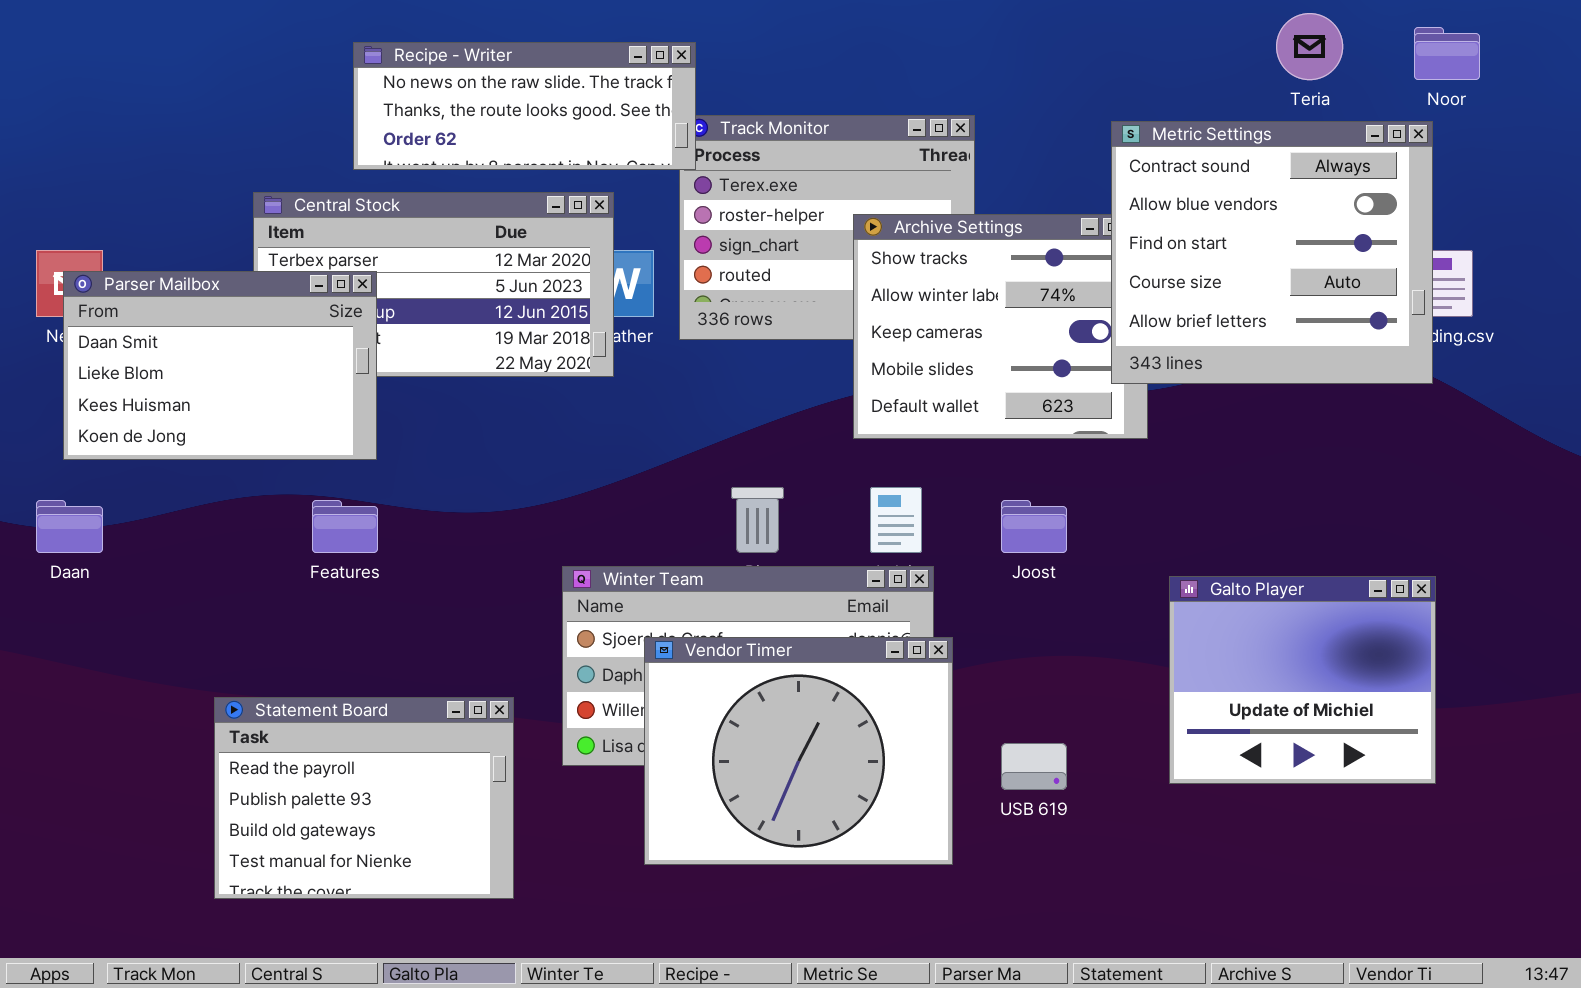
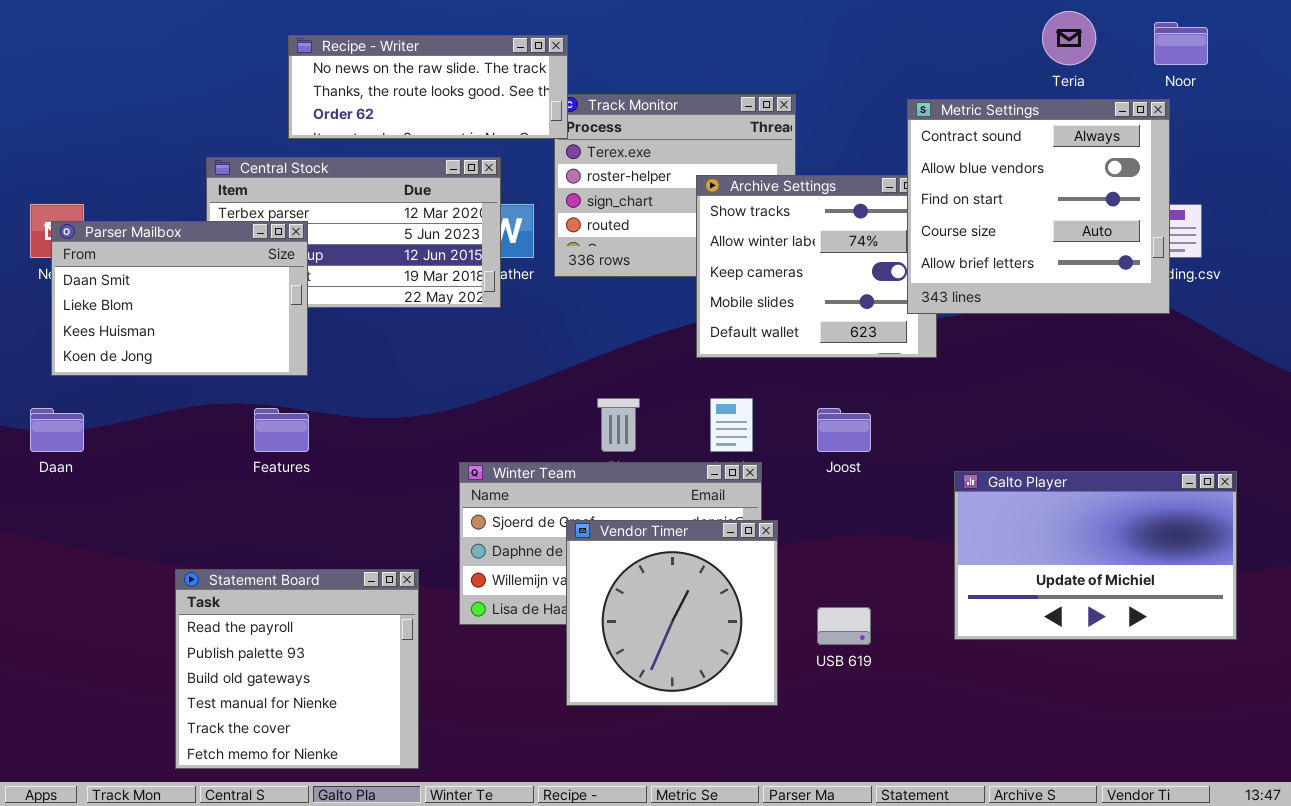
Galto Player: [1169,576,1436,784] -> [954,471,1237,640], resized
Vendor Timer: [644,637,953,865] -> [566,520,778,706], resized
Statement Board: [214,697,514,899] -> [175,569,419,769], resized

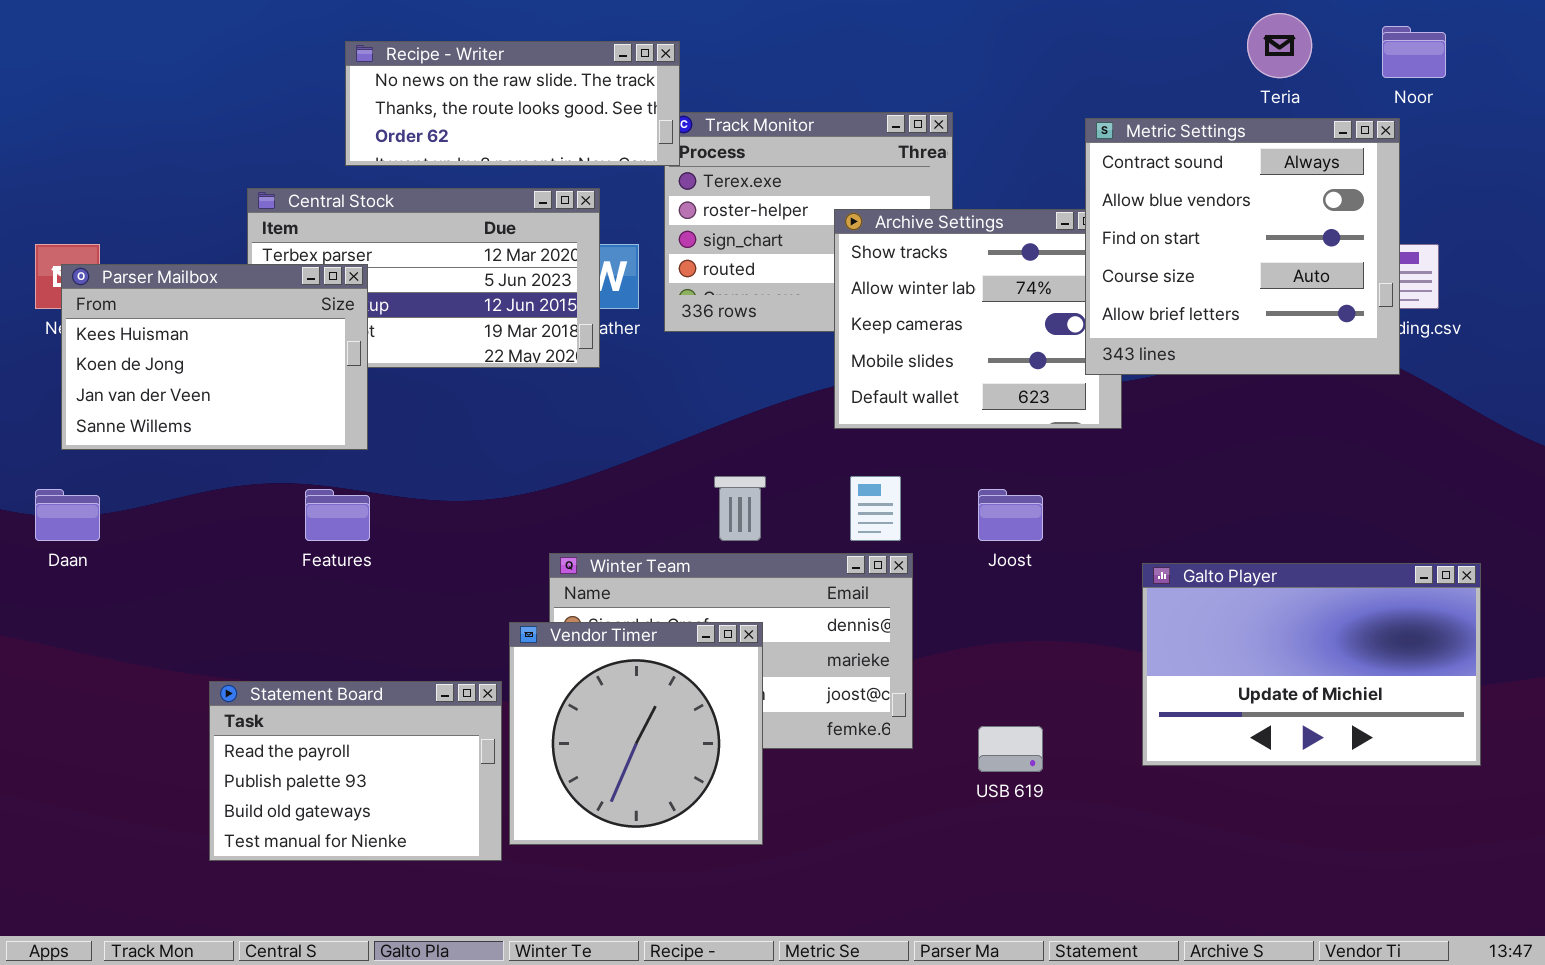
Parser Mailbox: [51,221,308,376] -> [61,264,368,450], scrolled down 2 rows
Vendor Timer: [566,520,778,706] -> [509,622,763,845], moved
Statement Board: [175,569,419,769] -> [209,681,502,861], resized

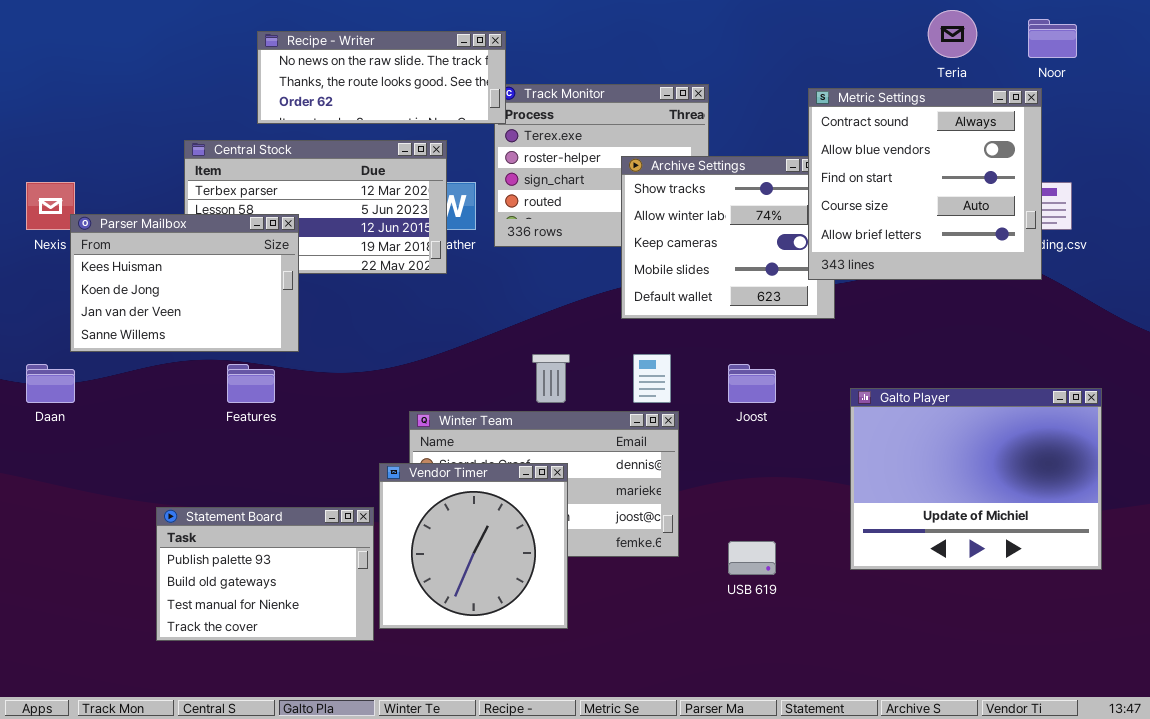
Parser Mailbox: [61,264,368,450] -> [70,214,299,352], moved
Galto Player: [1142,563,1481,766] -> [850,388,1102,570], resized
Statement Board: [209,681,502,861] -> [156,507,374,641], scrolled down 1 row

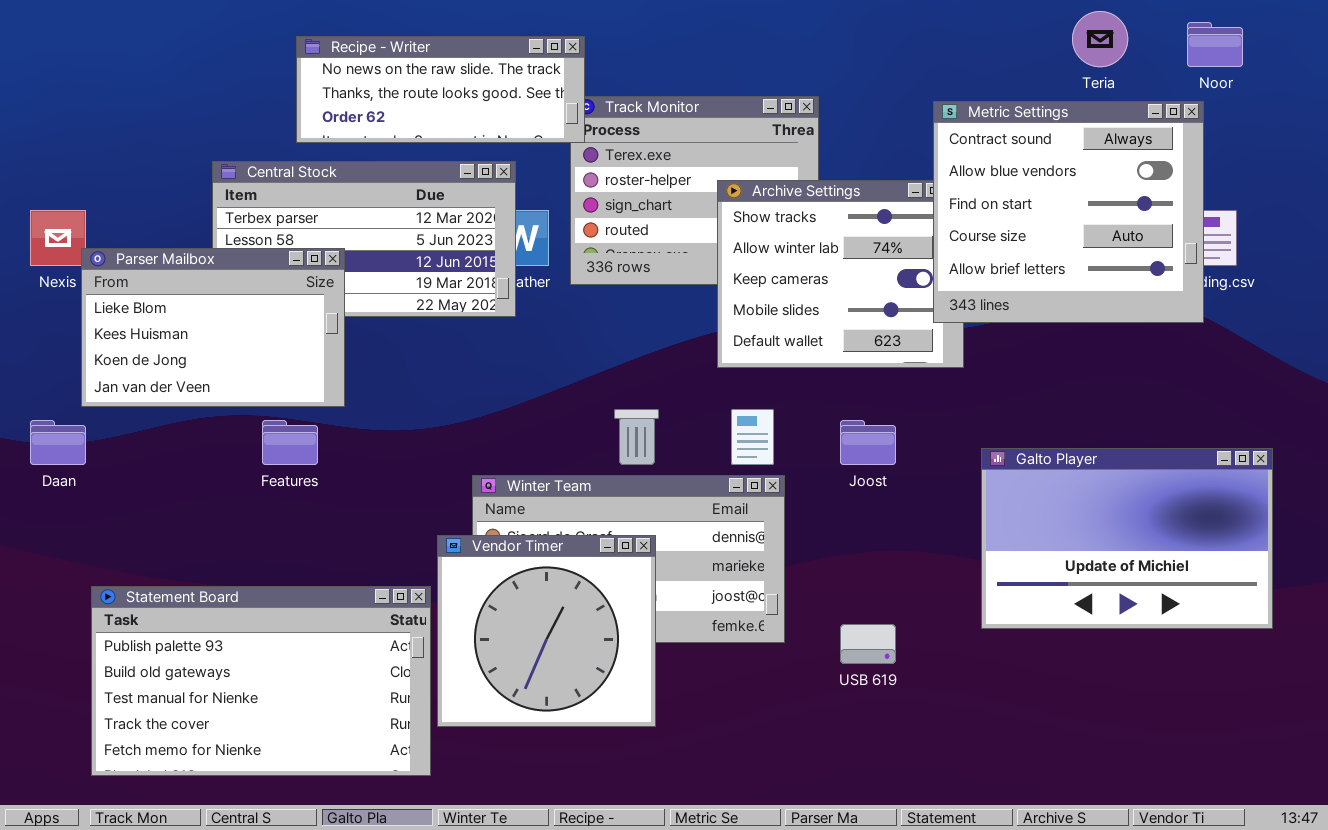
Parser Mailbox: [70,214,299,352] -> [81,248,345,407], scrolled up 1 row
Galto Player: [850,388,1102,570] -> [981,448,1273,629], resized
Statement Board: [156,507,374,641] -> [91,586,431,776], resized

